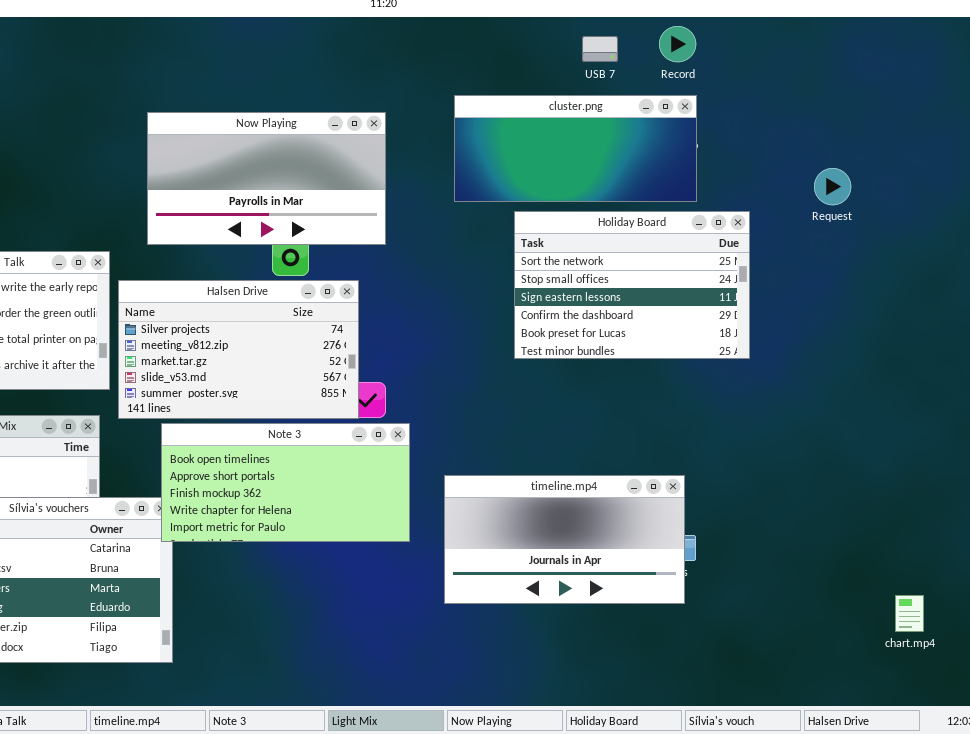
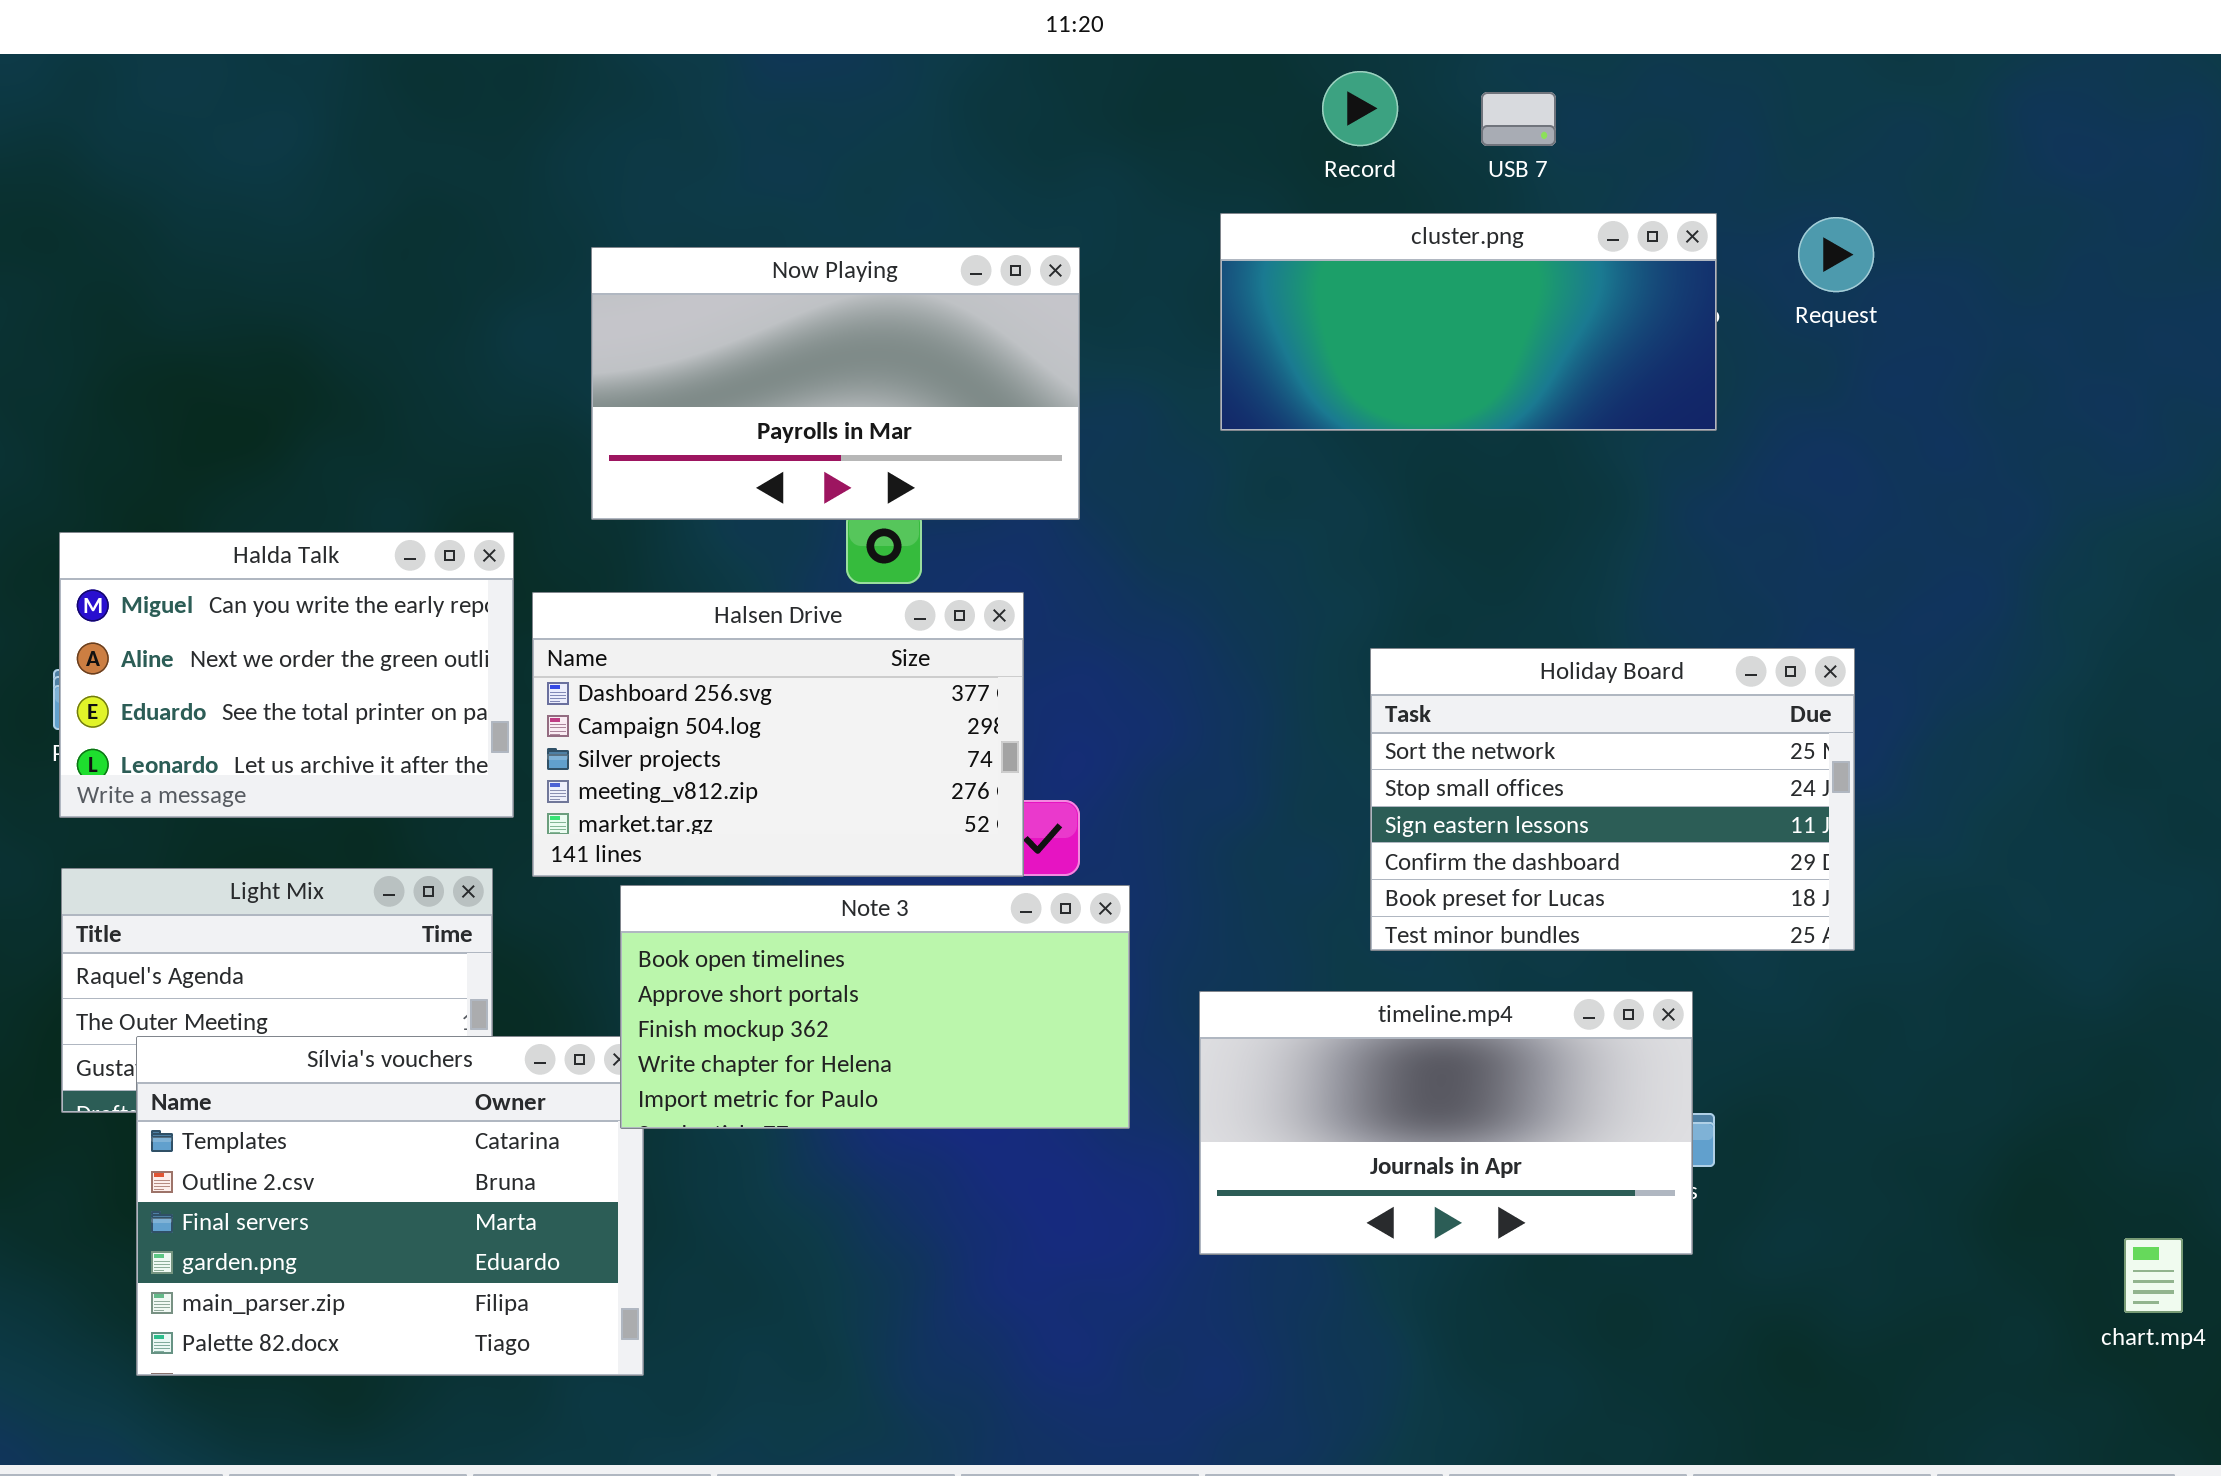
Record: [659,26,696,62] -> [1322,71,1398,146], moved
Request: [814,168,851,205] -> [1798,217,1874,292], moved
Holiday Board: [514,211,750,359] -> [1370,648,1855,951], moved
Halsen Drive: [118,280,359,419] -> [532,592,1024,877], scrolled up 2 rows

